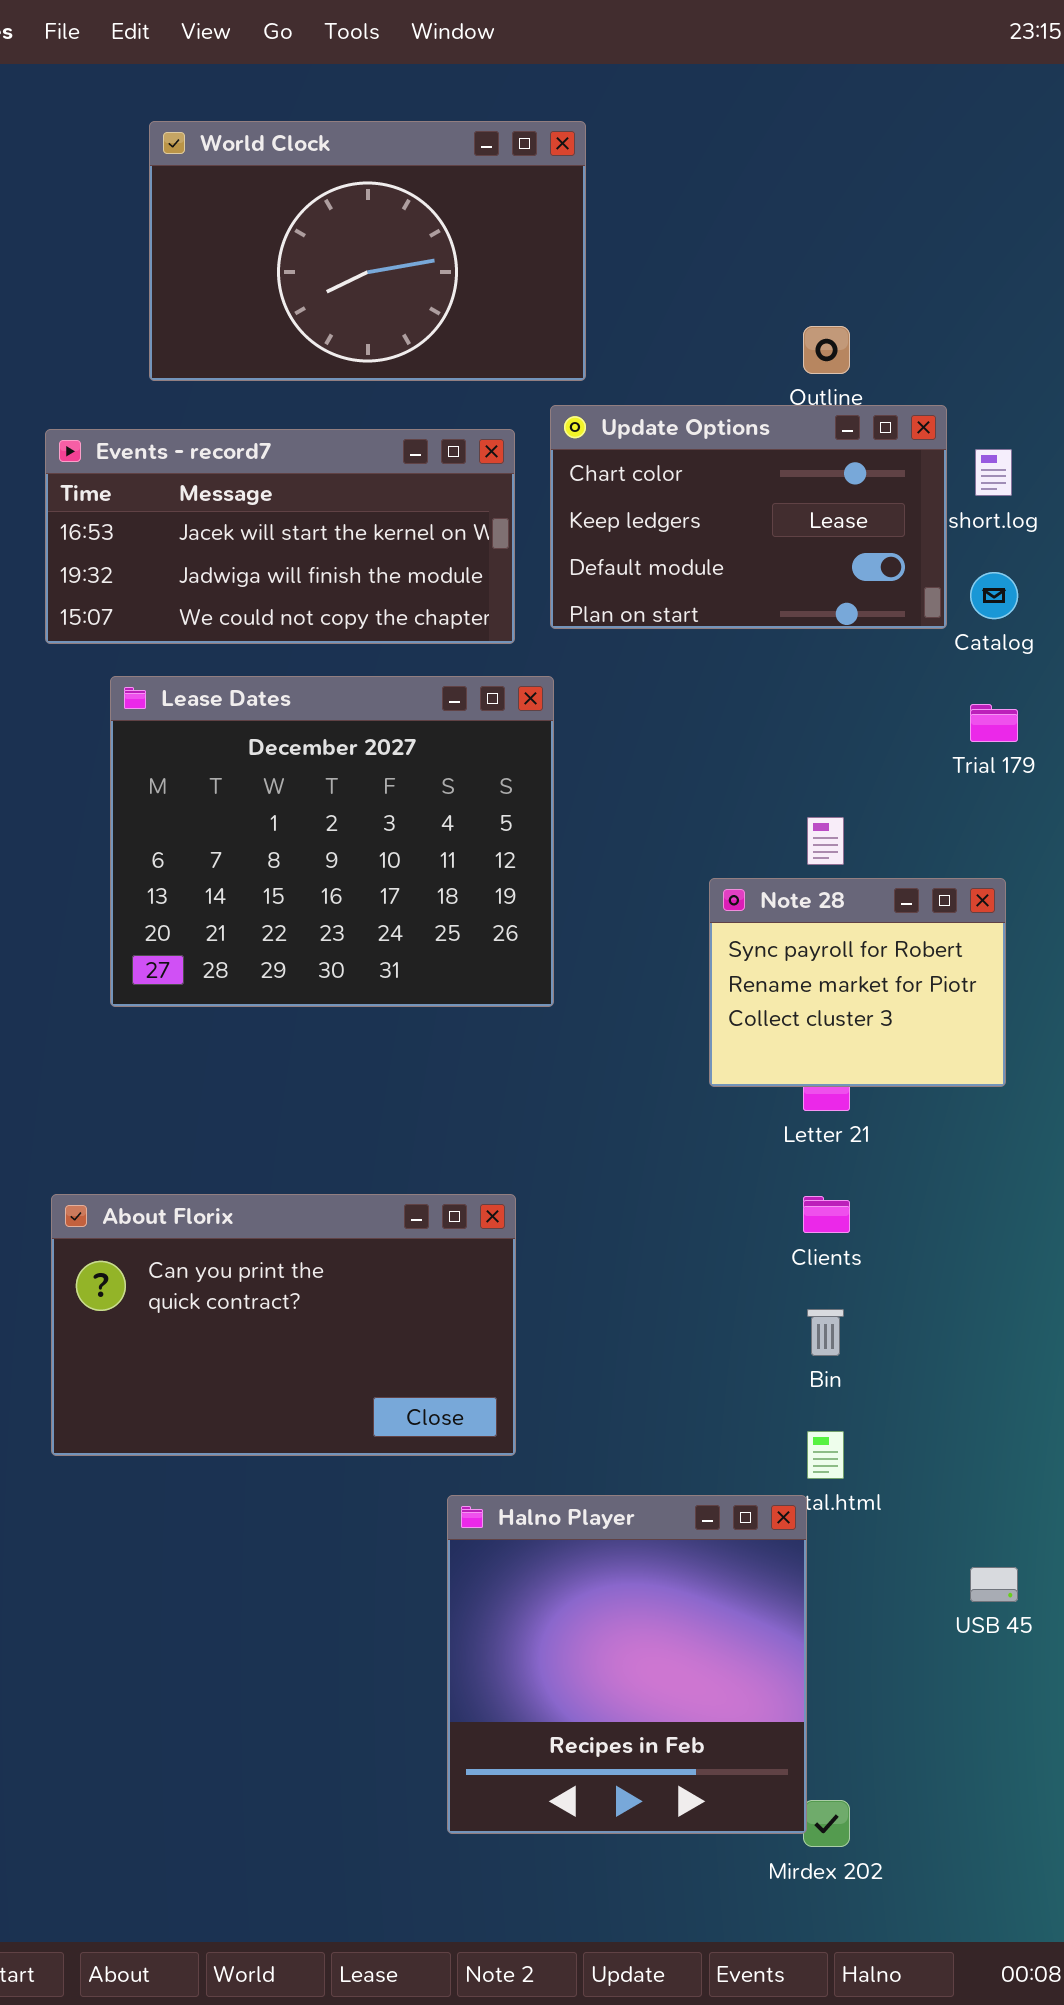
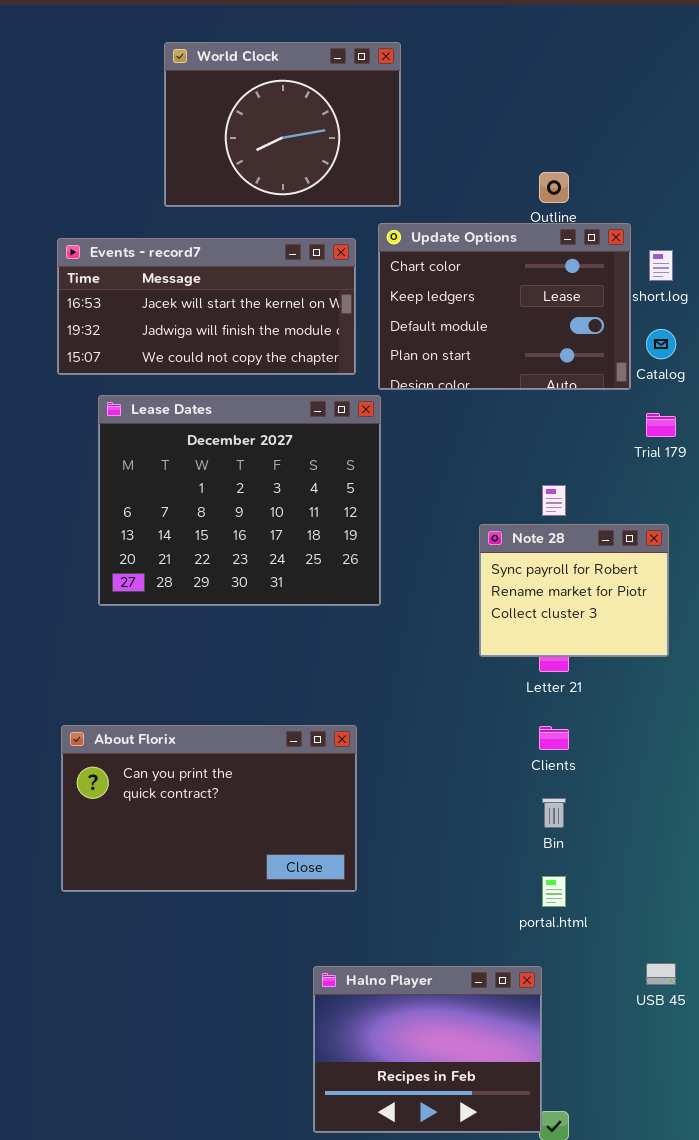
World Clock: [149,121,586,381] -> [164,42,401,207], resized
Update Options: [550,405,947,629] -> [378,223,631,390], resized
Halno Player: [447,1495,807,1834] -> [313,966,542,1133], resized

